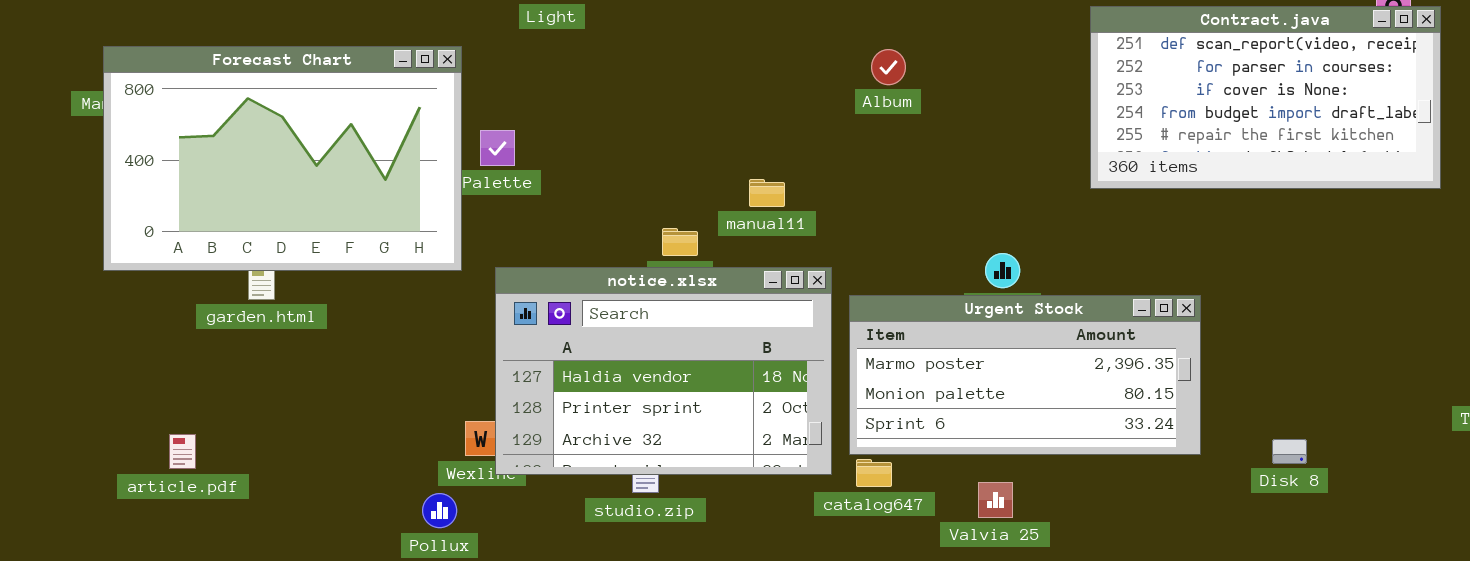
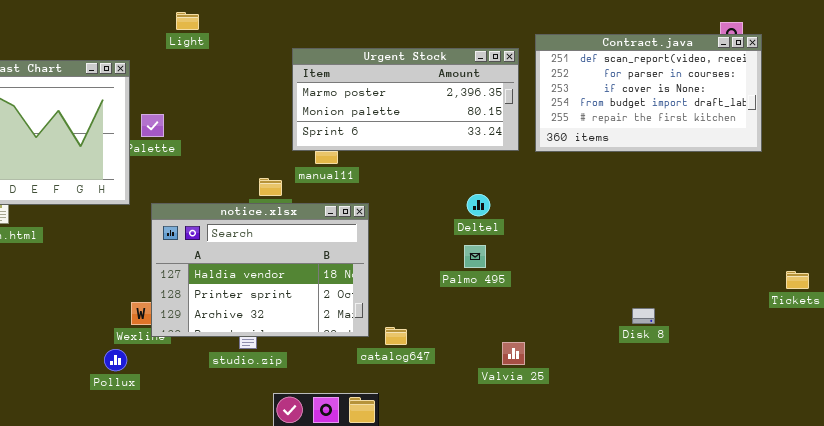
Urgent Stock: [849,295,1201,455] -> [292,48,519,151], moved
Disk 8: [1272,439,1307,464] -> [632,308,655,324], moved
Valvia 25: [978,482,1013,518] -> [502,342,525,365], moved

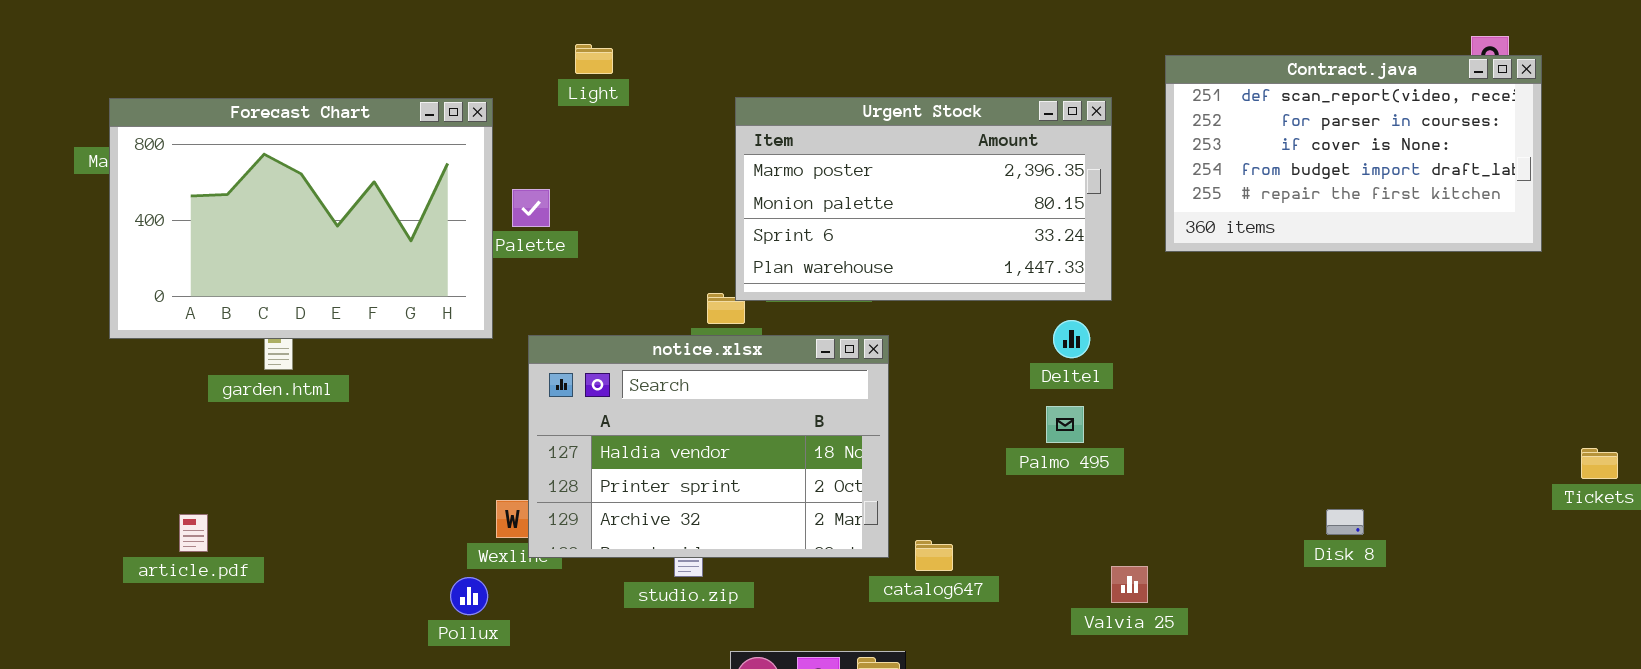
Light: [176,12,199,30] -> [575,44,613,74], moved
Urgent Stock: [292,48,519,151] -> [735,97,1112,301], moved, resized

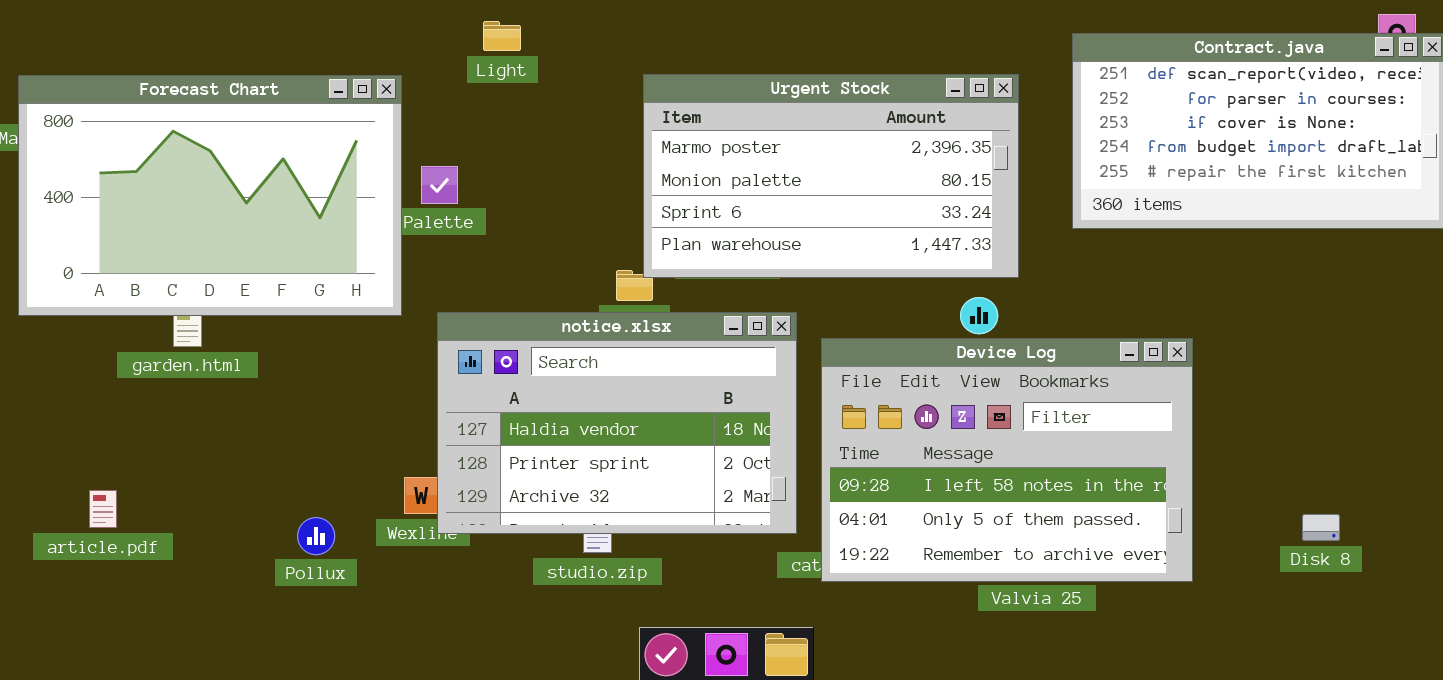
Device Log: none -> [821,338,1193,582], opened
Disk 8: [1326,509,1364,535] -> [1302,514,1340,541], moved
Pollux: [450,577,488,615] -> [297,517,335,555], moved

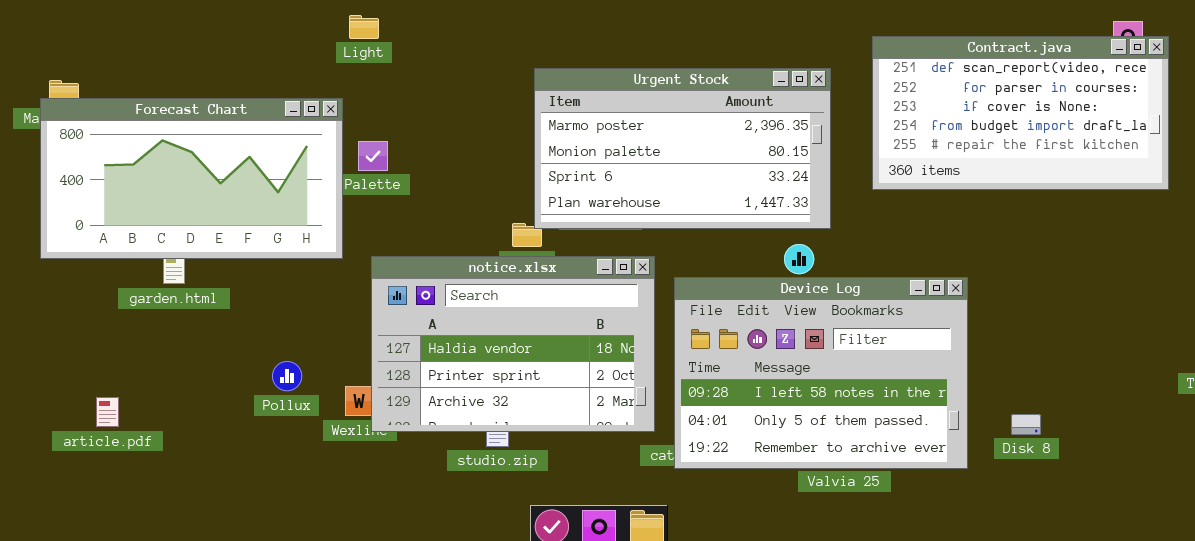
Light: [483,21,521,51] -> [349,15,379,39], moved
Forecast Chart: [18,75,402,316] -> [40,98,343,259], resized
Disk 8: [1302,514,1340,541] -> [1011,414,1041,435], moved
Pollux: [297,517,335,555] -> [272,361,302,391], moved

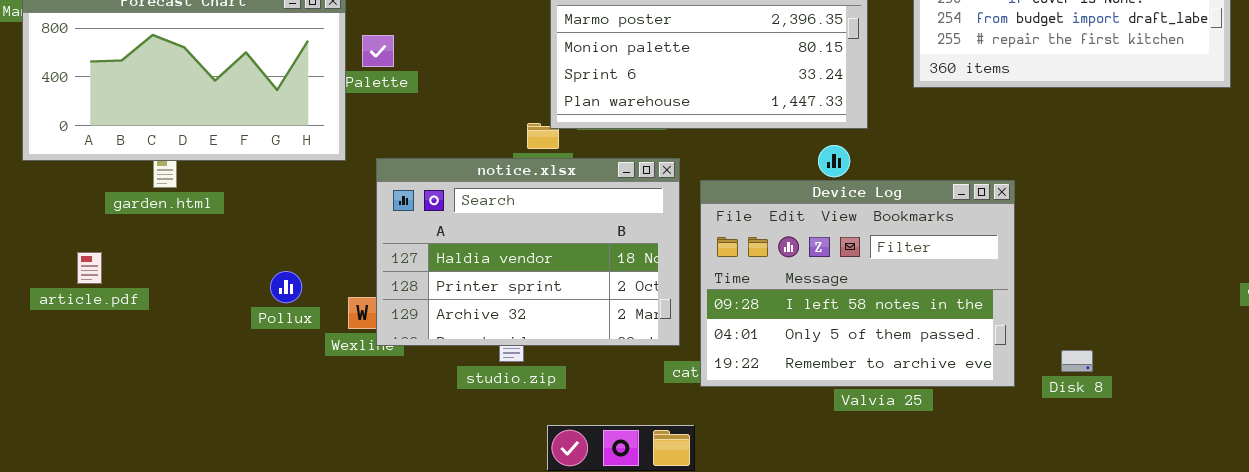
article.pdf: [96,397,119,427] -> [77,252,102,284], moved
Disk 8: [1011,414,1041,435] -> [1061,350,1093,372], moved

